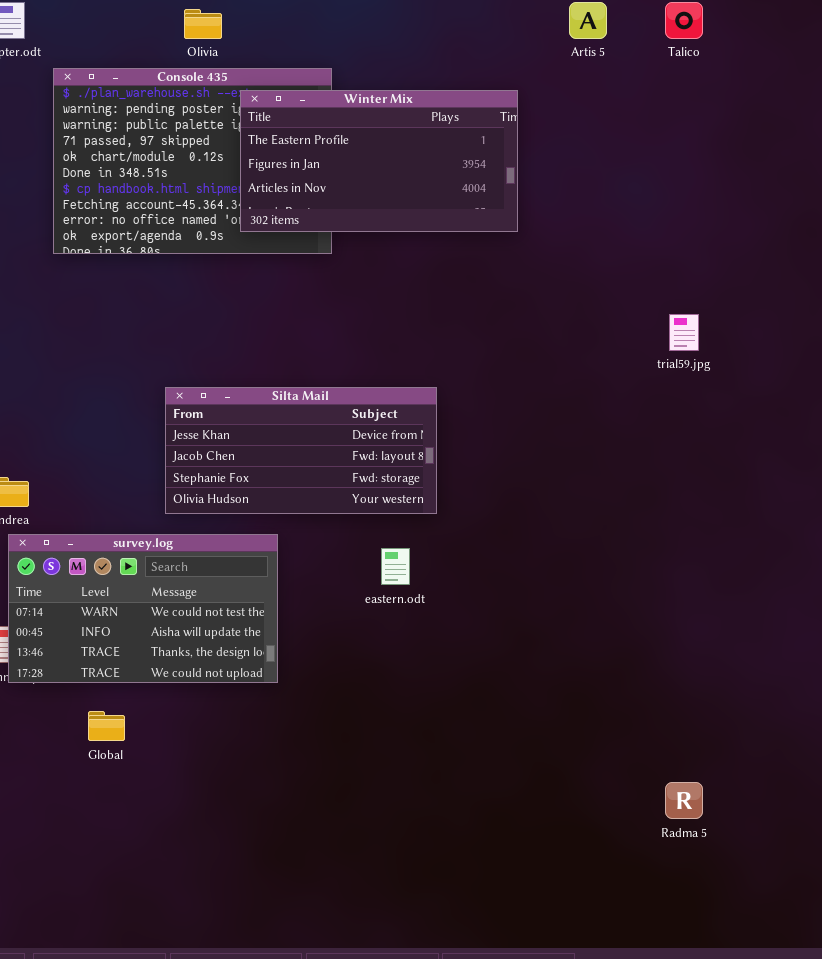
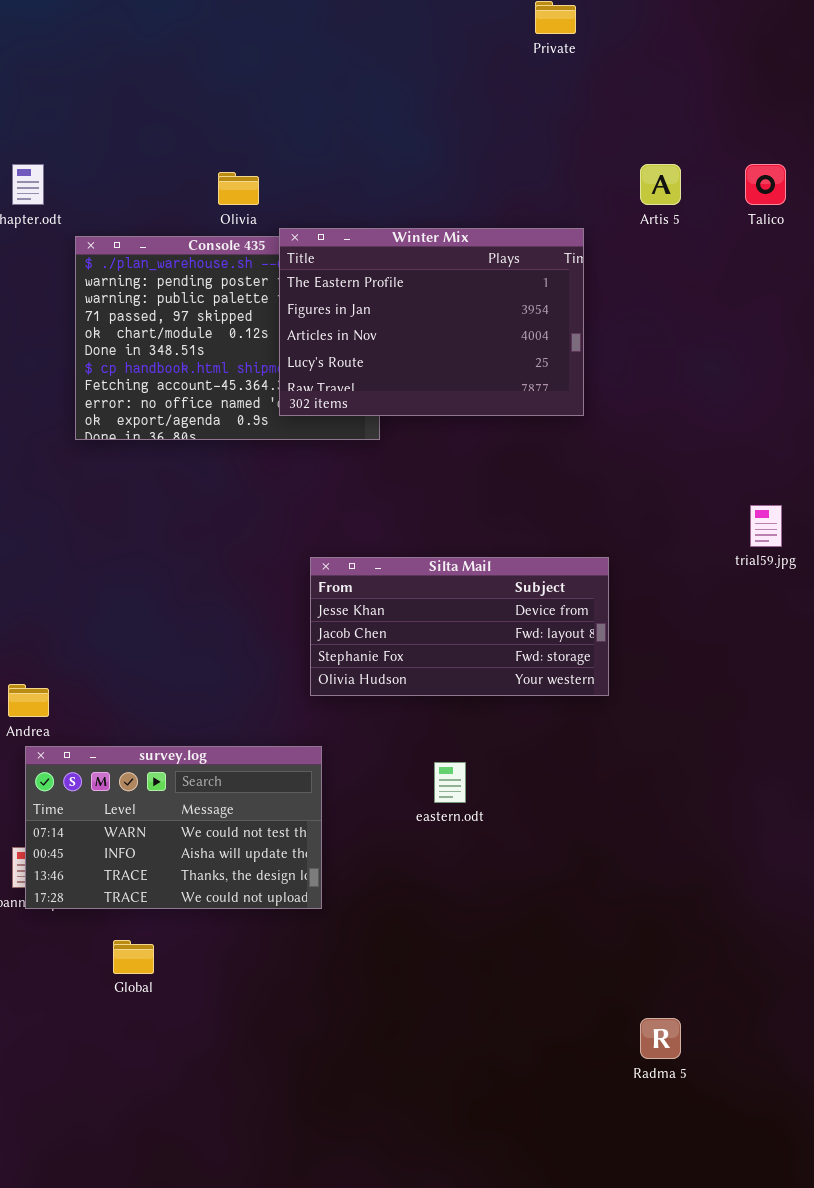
Winter Mix: [240,90,518,232] -> [279,228,584,416], resized
Silta Mail: [165,387,437,514] -> [310,557,609,696], moved
Radma 5: [665,782,703,819] -> [640,1018,681,1059], moved

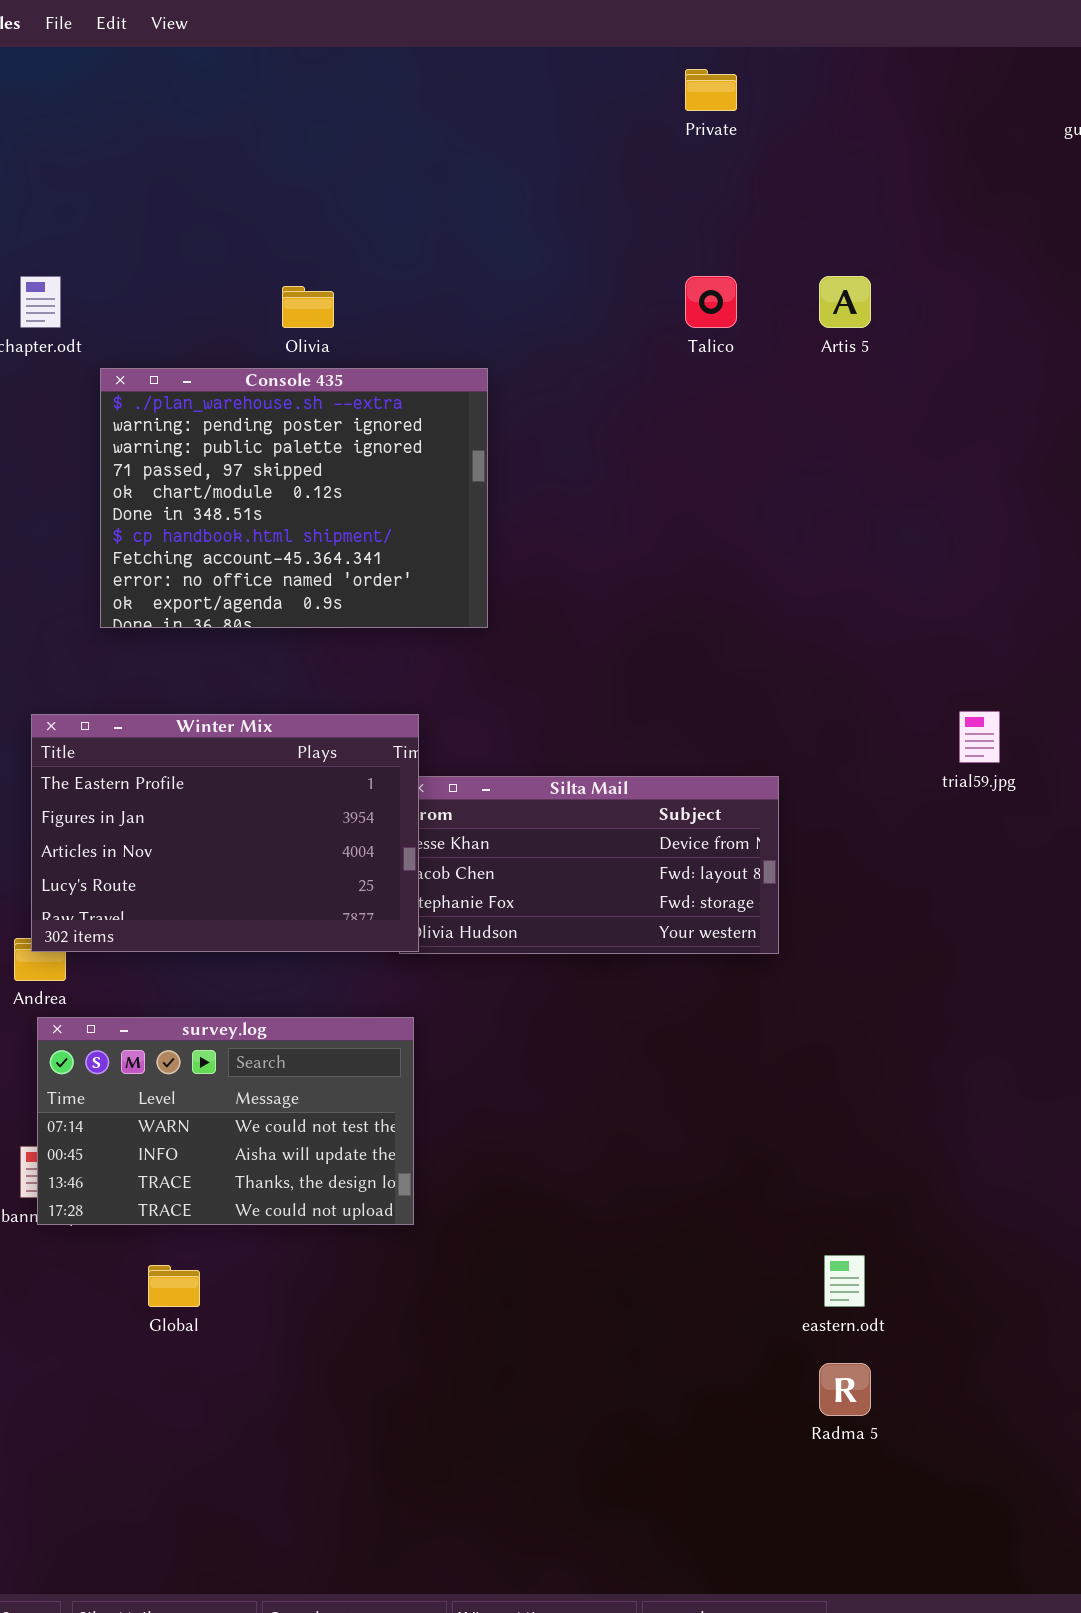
Talico: [745,164,786,205] -> [685,276,737,328], moved
Winter Mix: [279,228,584,416] -> [31,714,419,952], moved
eastern.odt: [434,762,466,803] -> [824,1255,865,1307], moved

